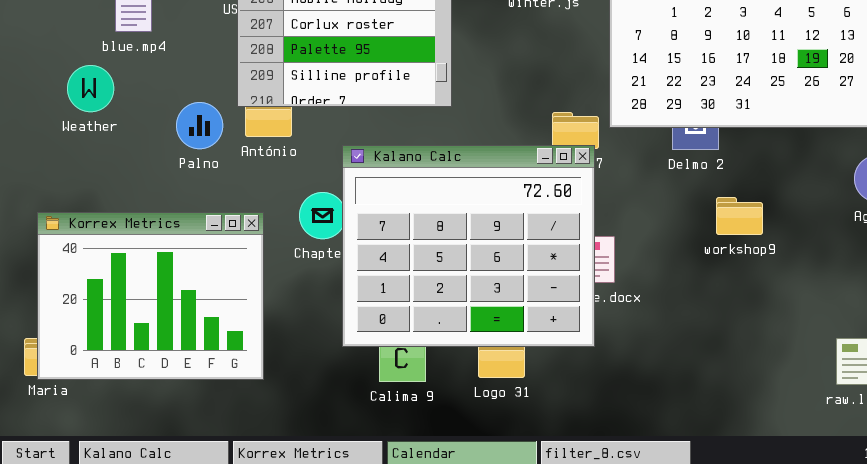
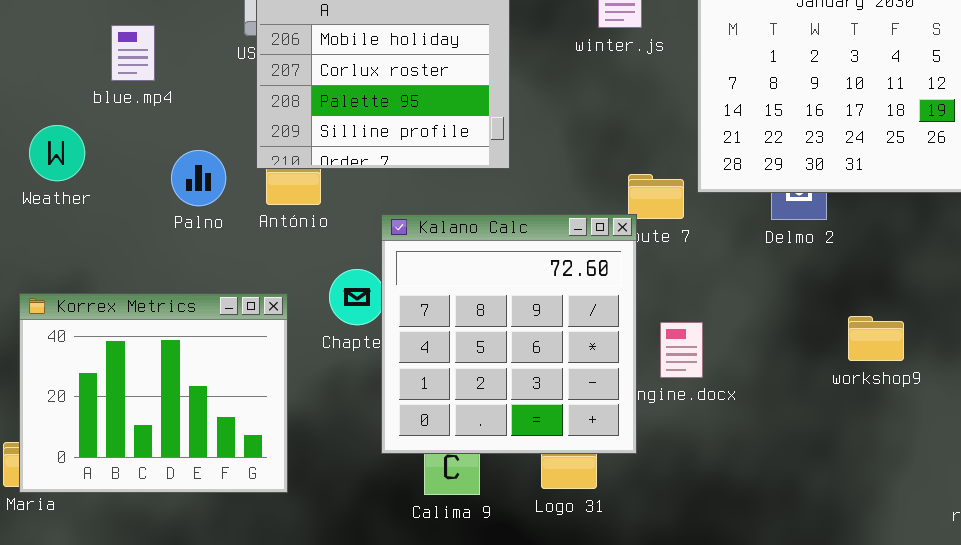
Weather: [67,65,114,112] -> [29,125,85,181], moved
Palno: [176,102,223,149] -> [171,150,226,206], moved
Kalano Calc: [342,145,595,347] -> [381,214,637,454], resized
workshop9: [716,197,763,235] -> [848,316,904,361], moved

